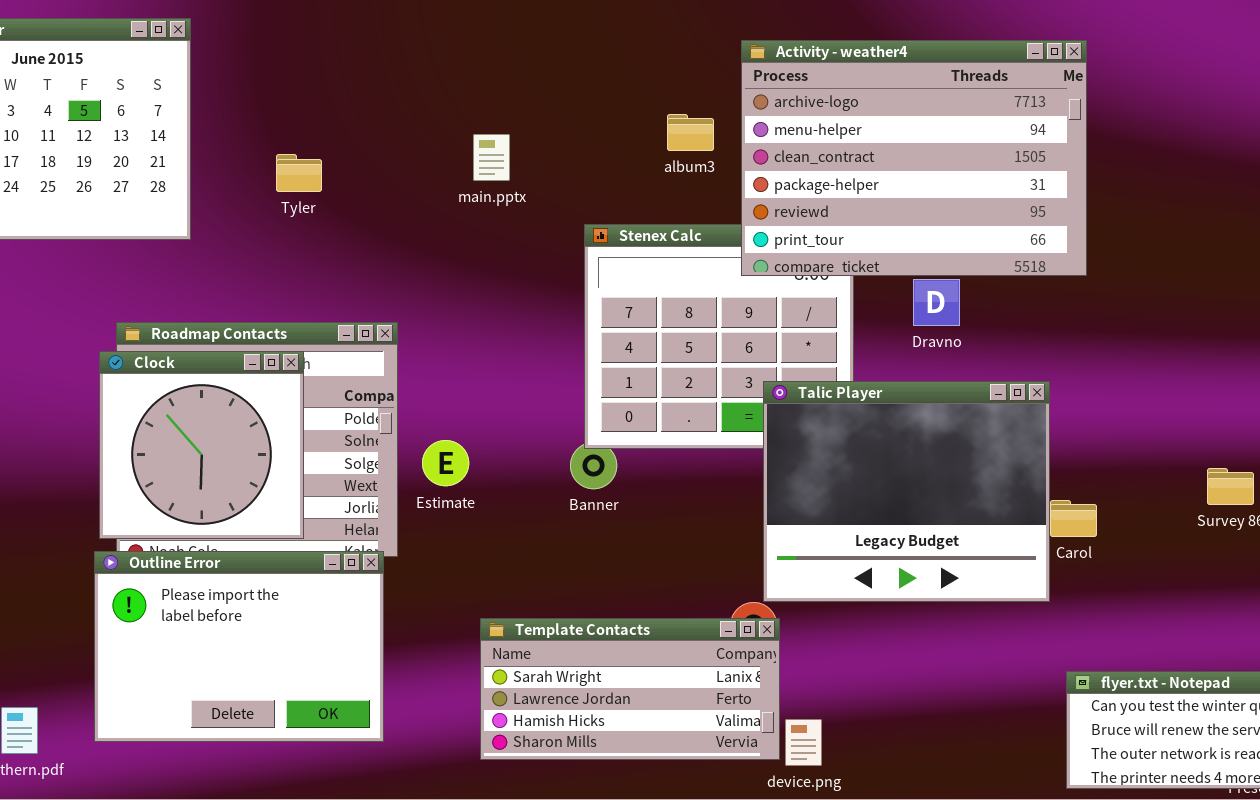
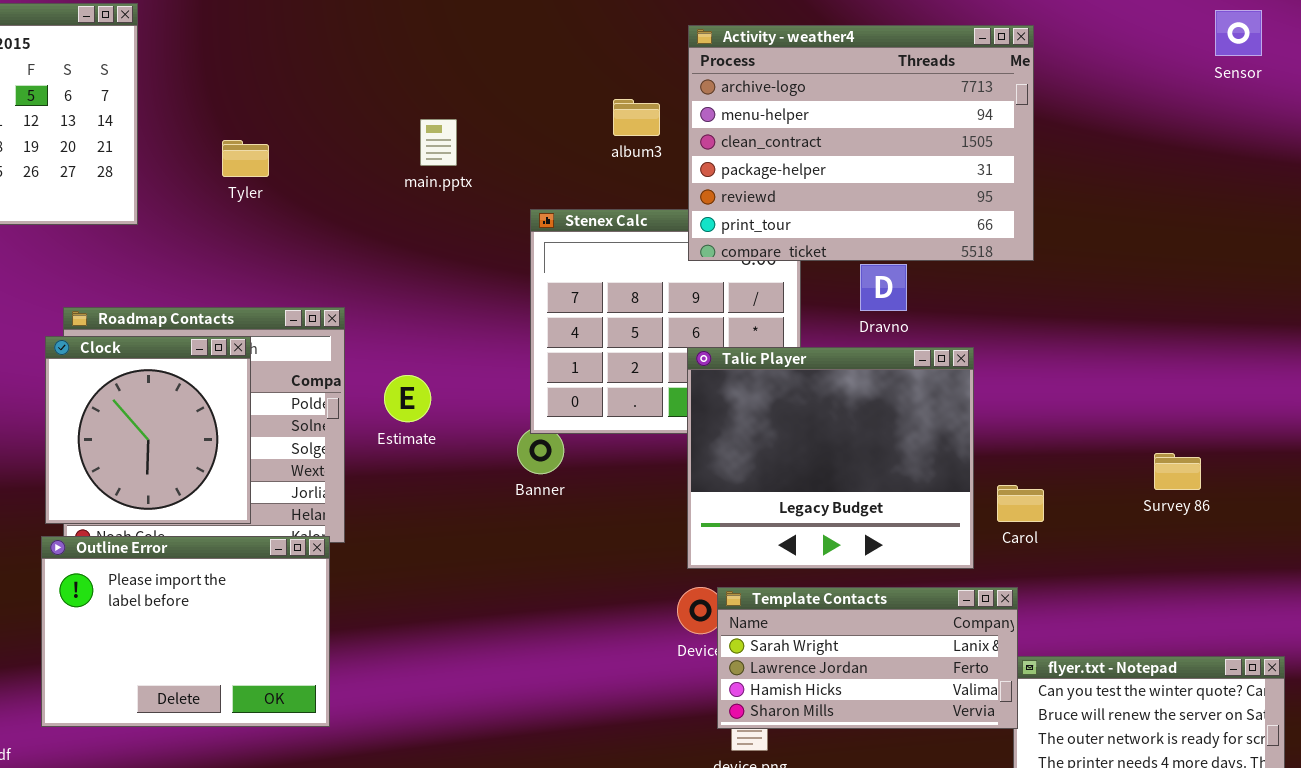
Talic Player: [763,381,1050,602] -> [687,347,974,569], moved
Estimate: [422,440,469,486] -> [384,375,431,422], moved
Template Contacts: [480,618,780,760] -> [717,587,1018,729], moved

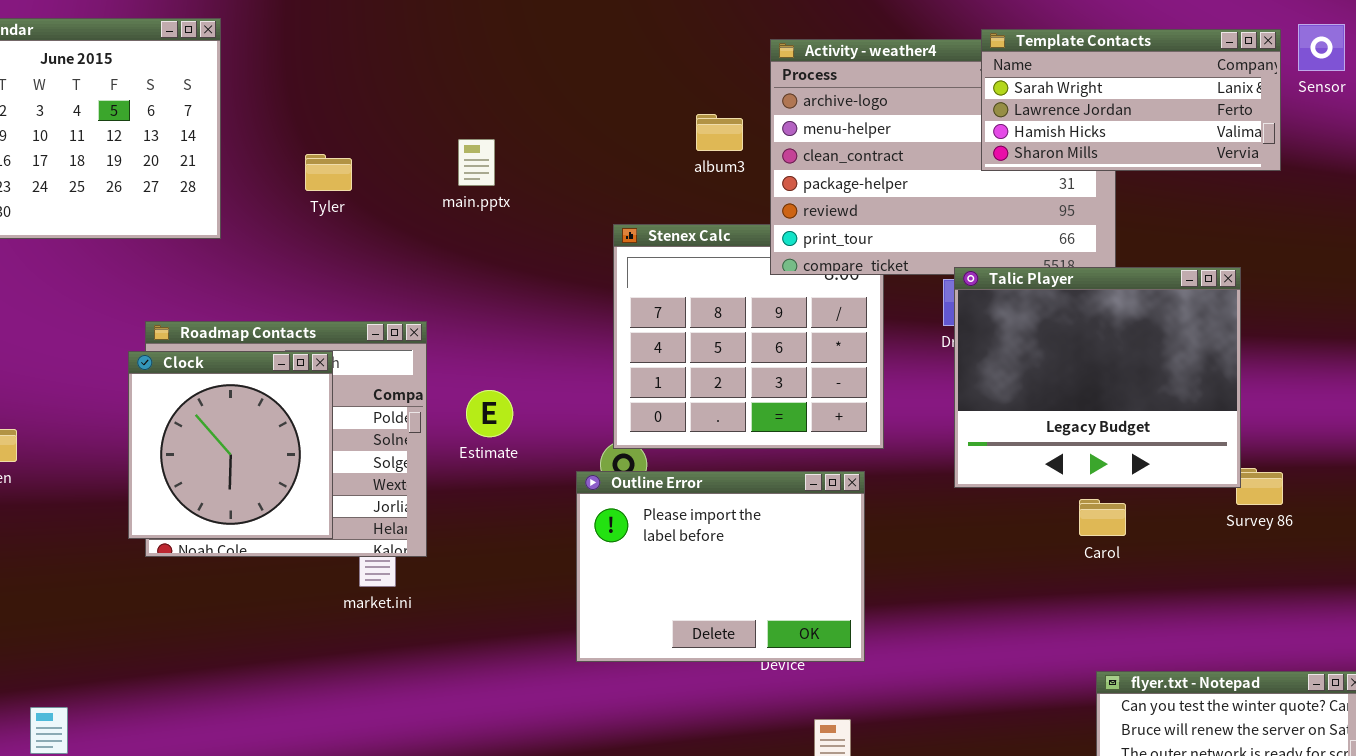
main.pptx: [420,119,457,166] -> [458,139,495,186], moved
Talic Player: [687,347,974,569] -> [954,267,1241,488], moved
Outline Error: [41,536,330,727] -> [576,471,865,662], moved
Template Contacts: [717,587,1018,729] -> [981,29,1281,171], moved

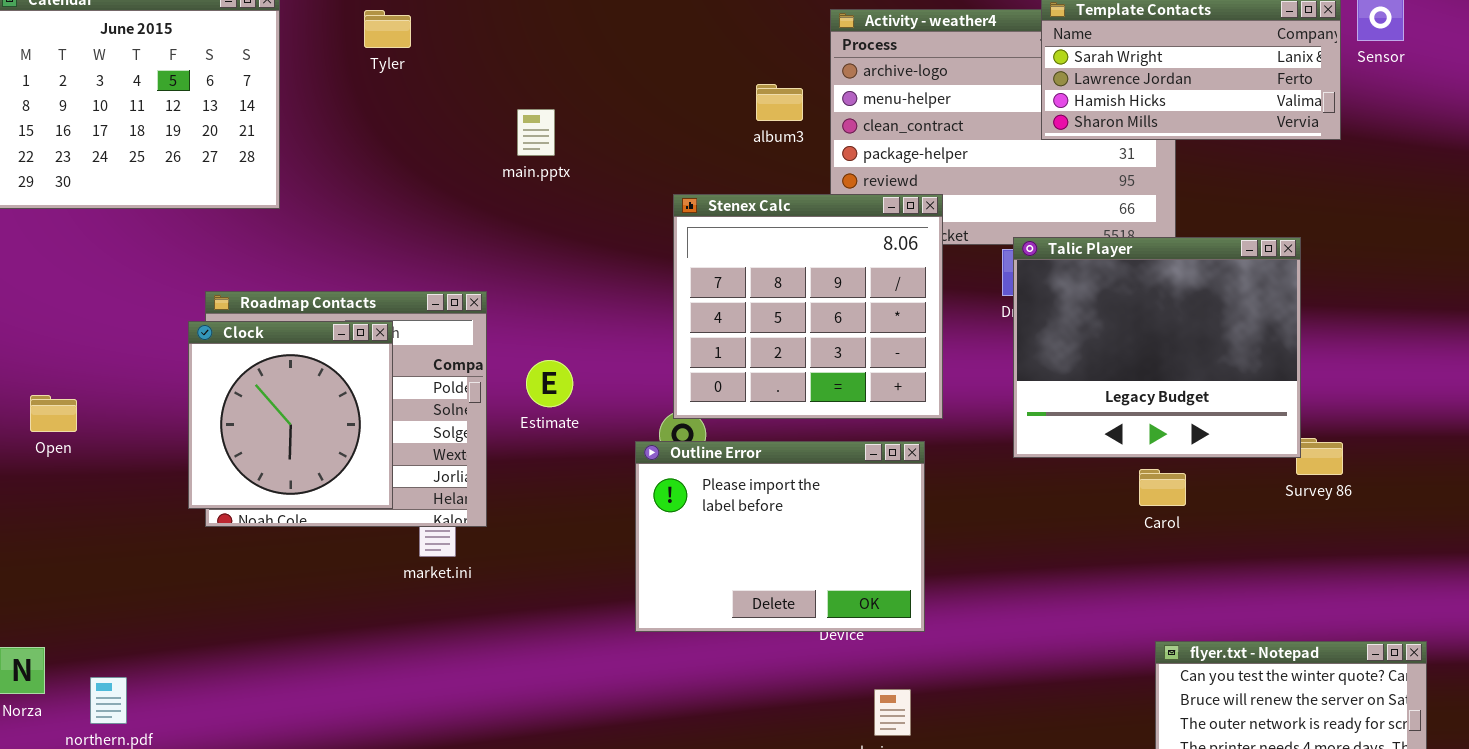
Tyler: [305,154,352,191] -> [364,10,411,48], moved
Stenex Calc: [613,224,884,449] -> [673,194,943,419], raised

